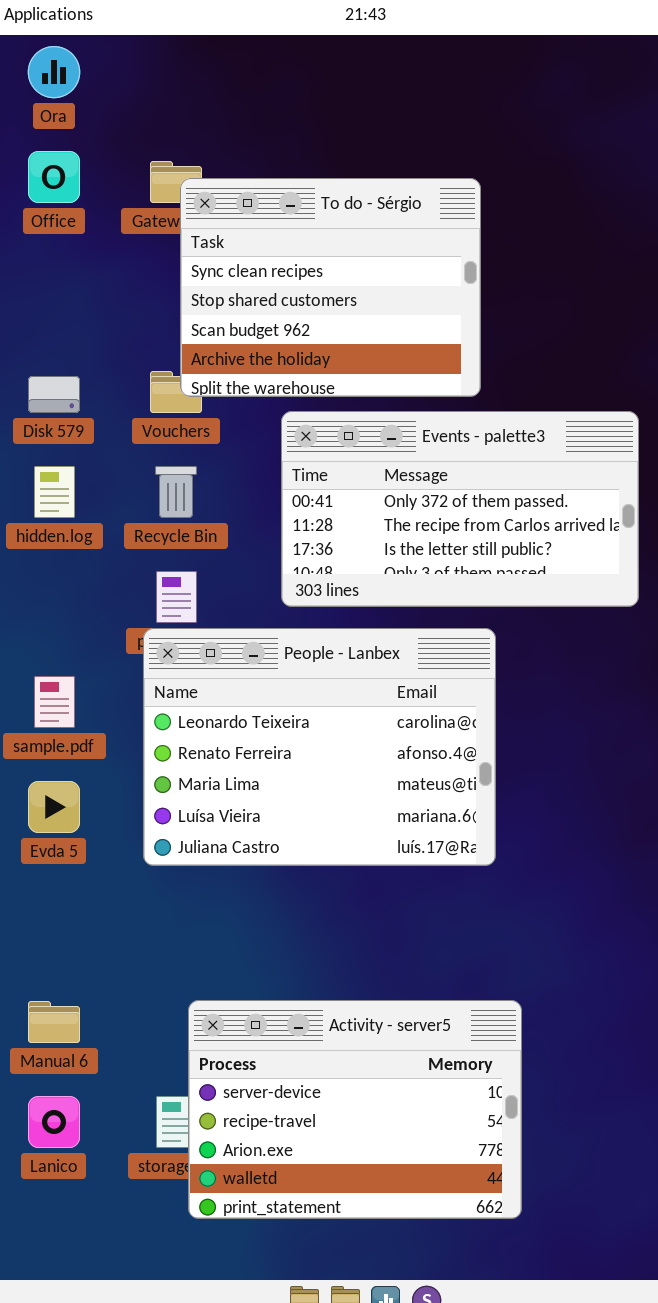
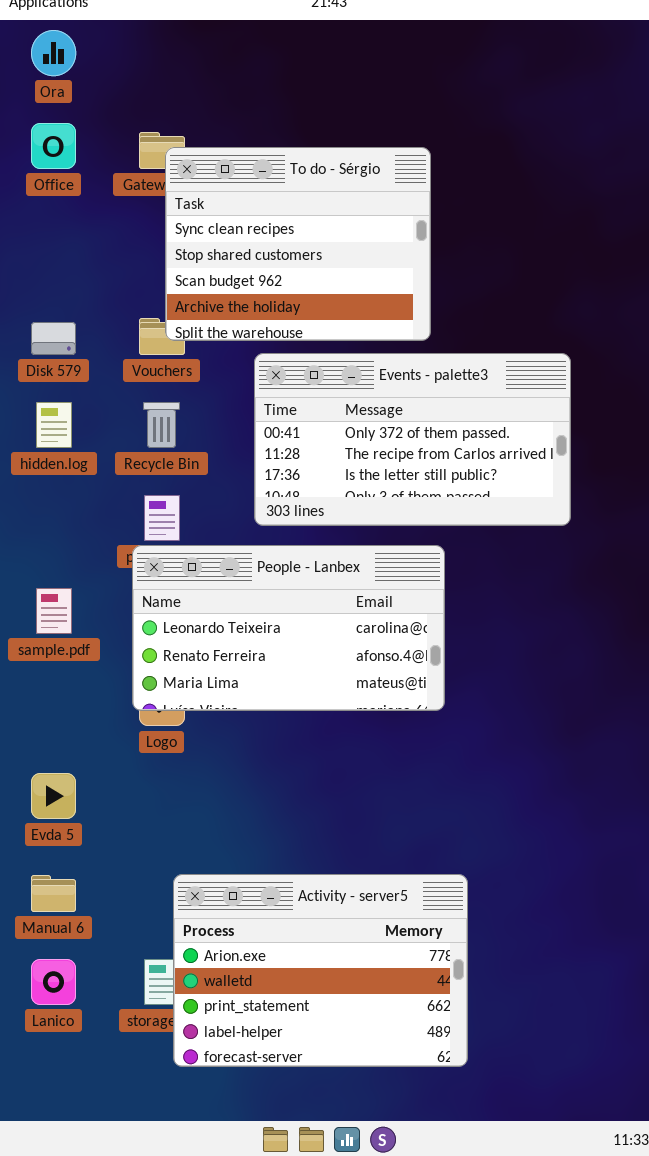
People - Lanbex: [143,628,496,866] -> [132,545,445,711], resized
Evda 5: [28,781,80,833] -> [31,773,76,819], moved
Activity - server5: [188,1000,522,1219] -> [173,874,468,1067], scrolled down 2 rows

